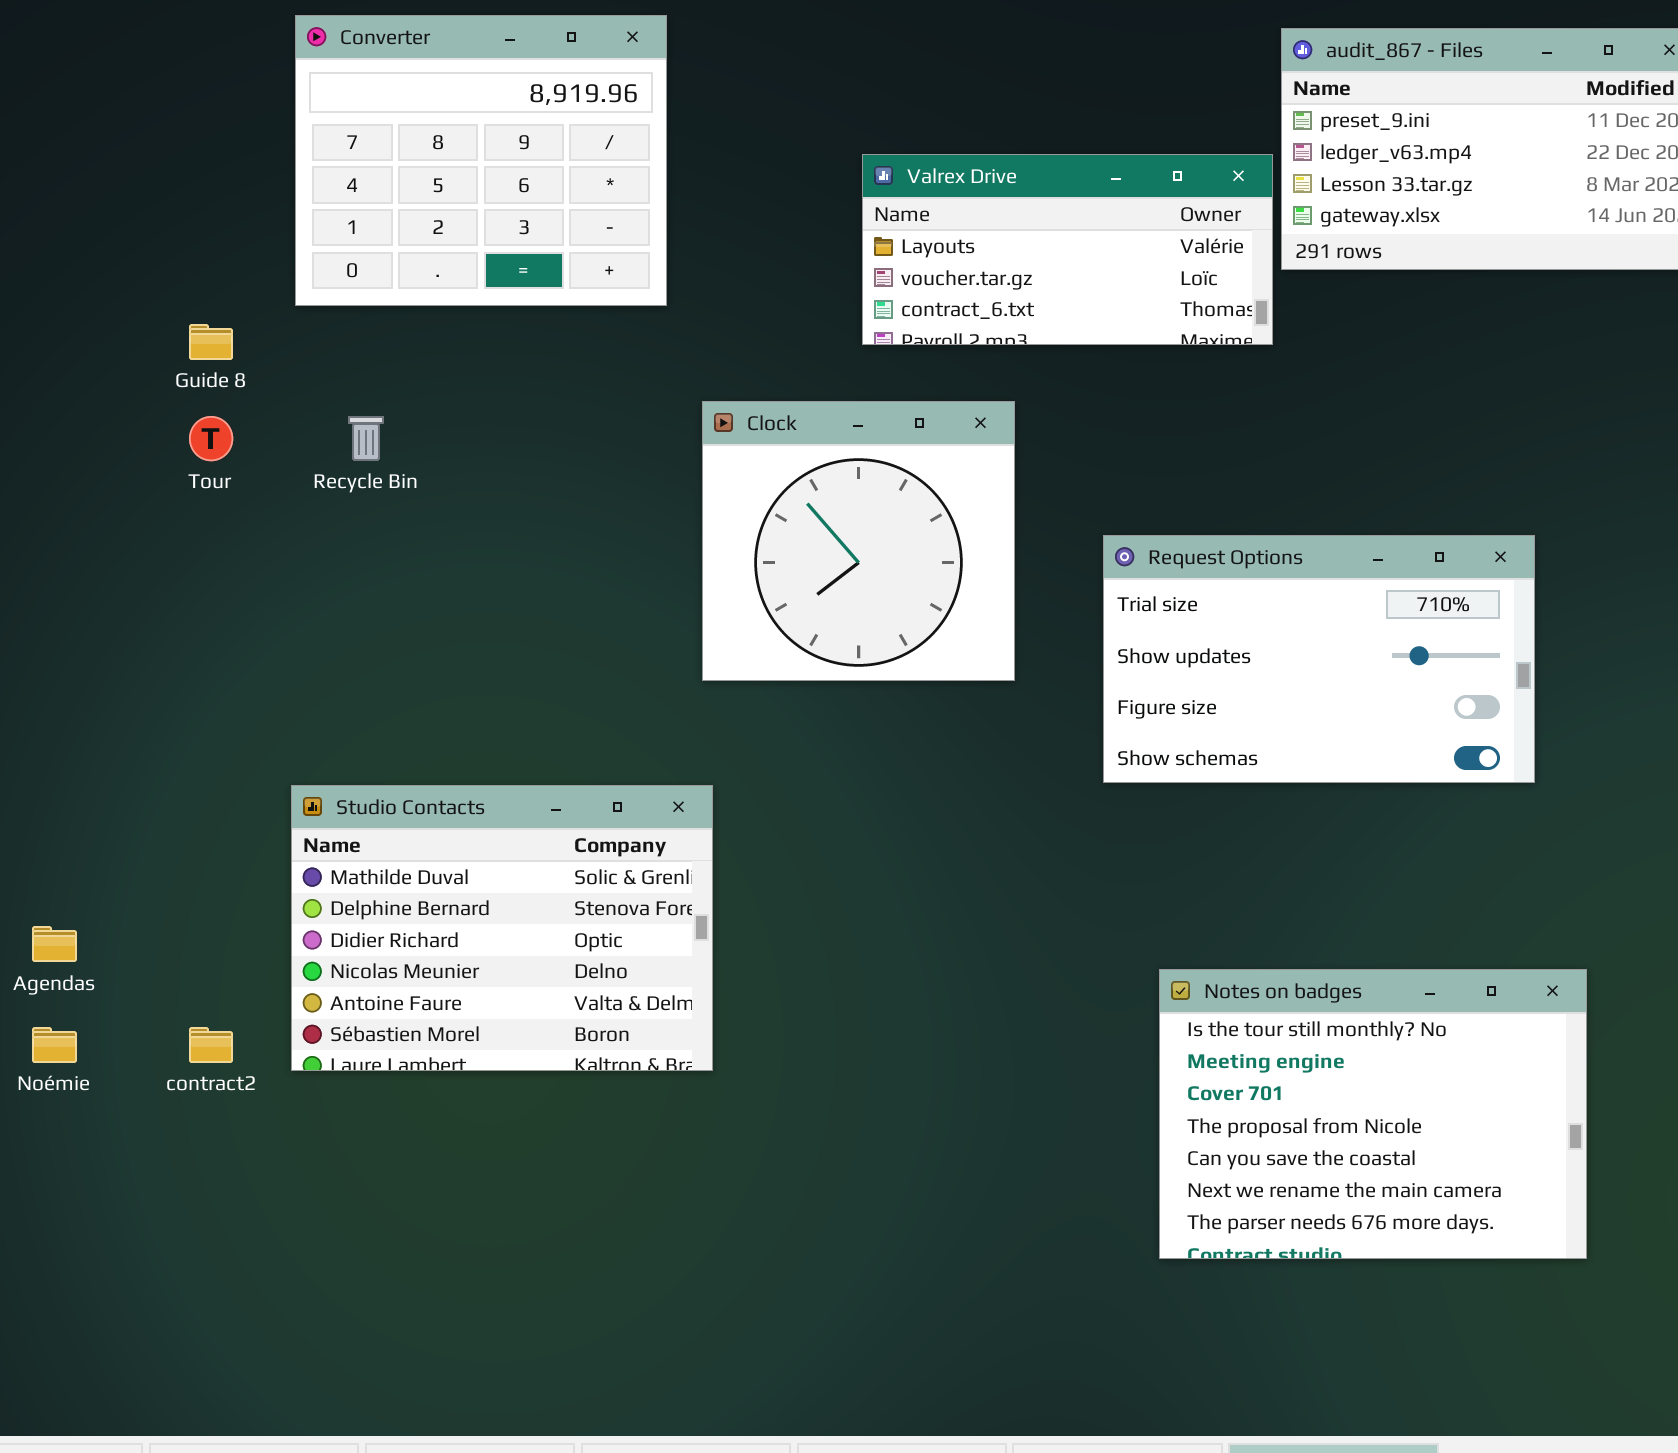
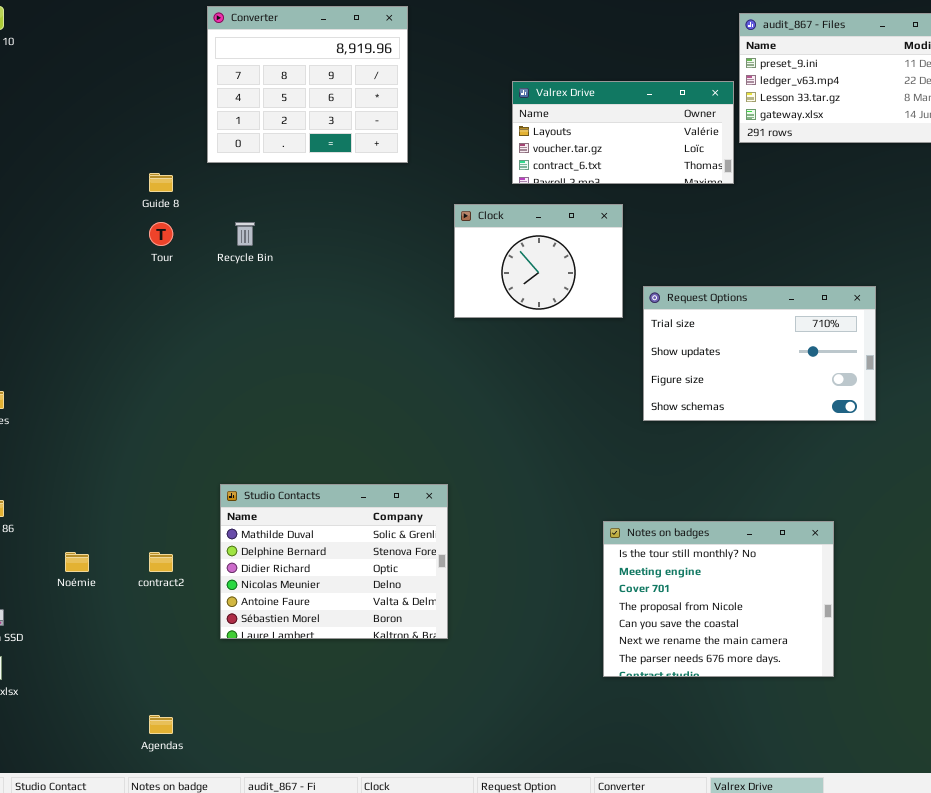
Clock: [702,401,1015,681] -> [454,204,623,318], moved, resized
Studio Contacts: [291,785,713,1071] -> [220,484,448,639], moved
Agendas: [32,926,77,962] -> [149,715,173,734], moved
Notes on badges: [1159,969,1587,1259] -> [603,521,834,677], moved

